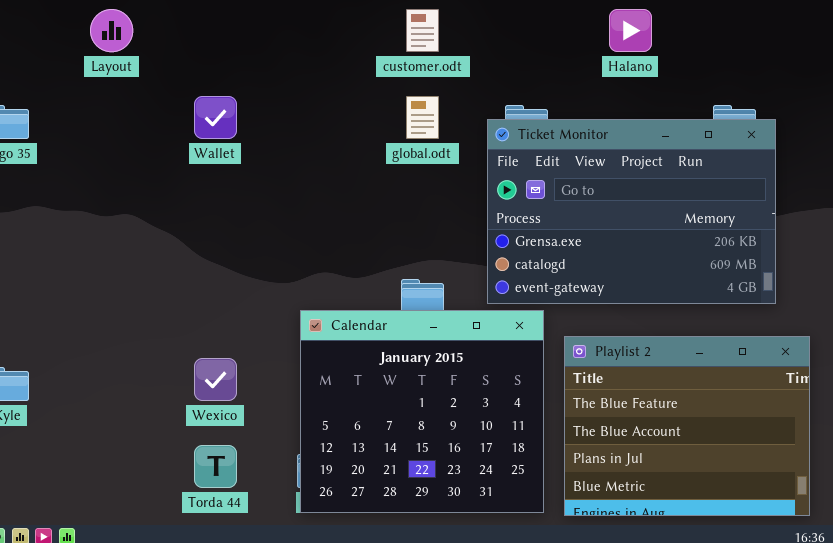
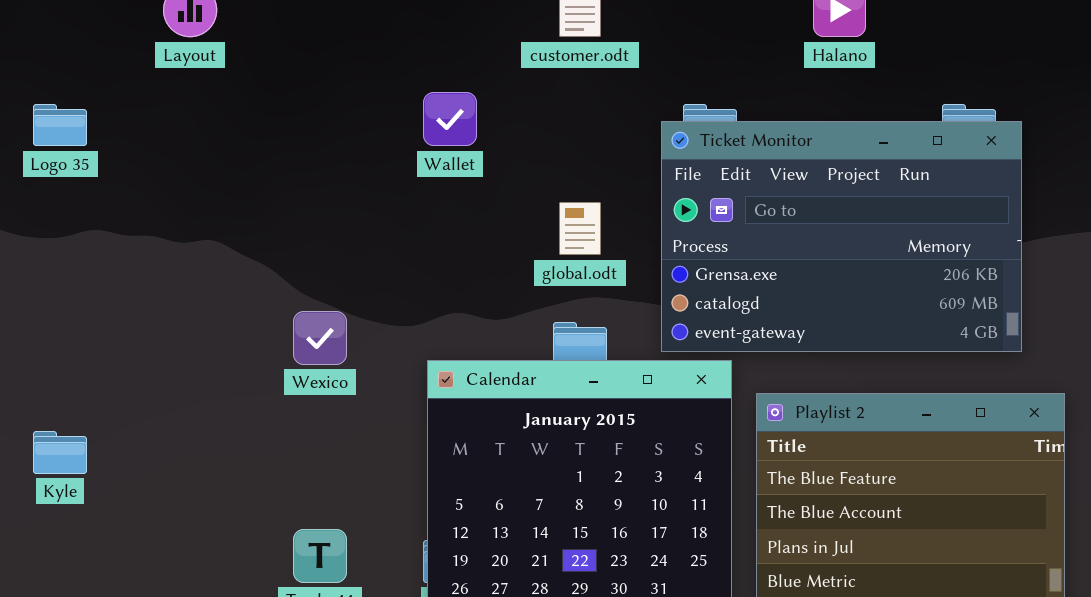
Wallet: [194,96,237,139] -> [423,92,477,146], moved
global.odt: [406,96,439,139] -> [559,202,601,255], moved
Wexico: [194,358,237,401] -> [293,311,347,365], moved

